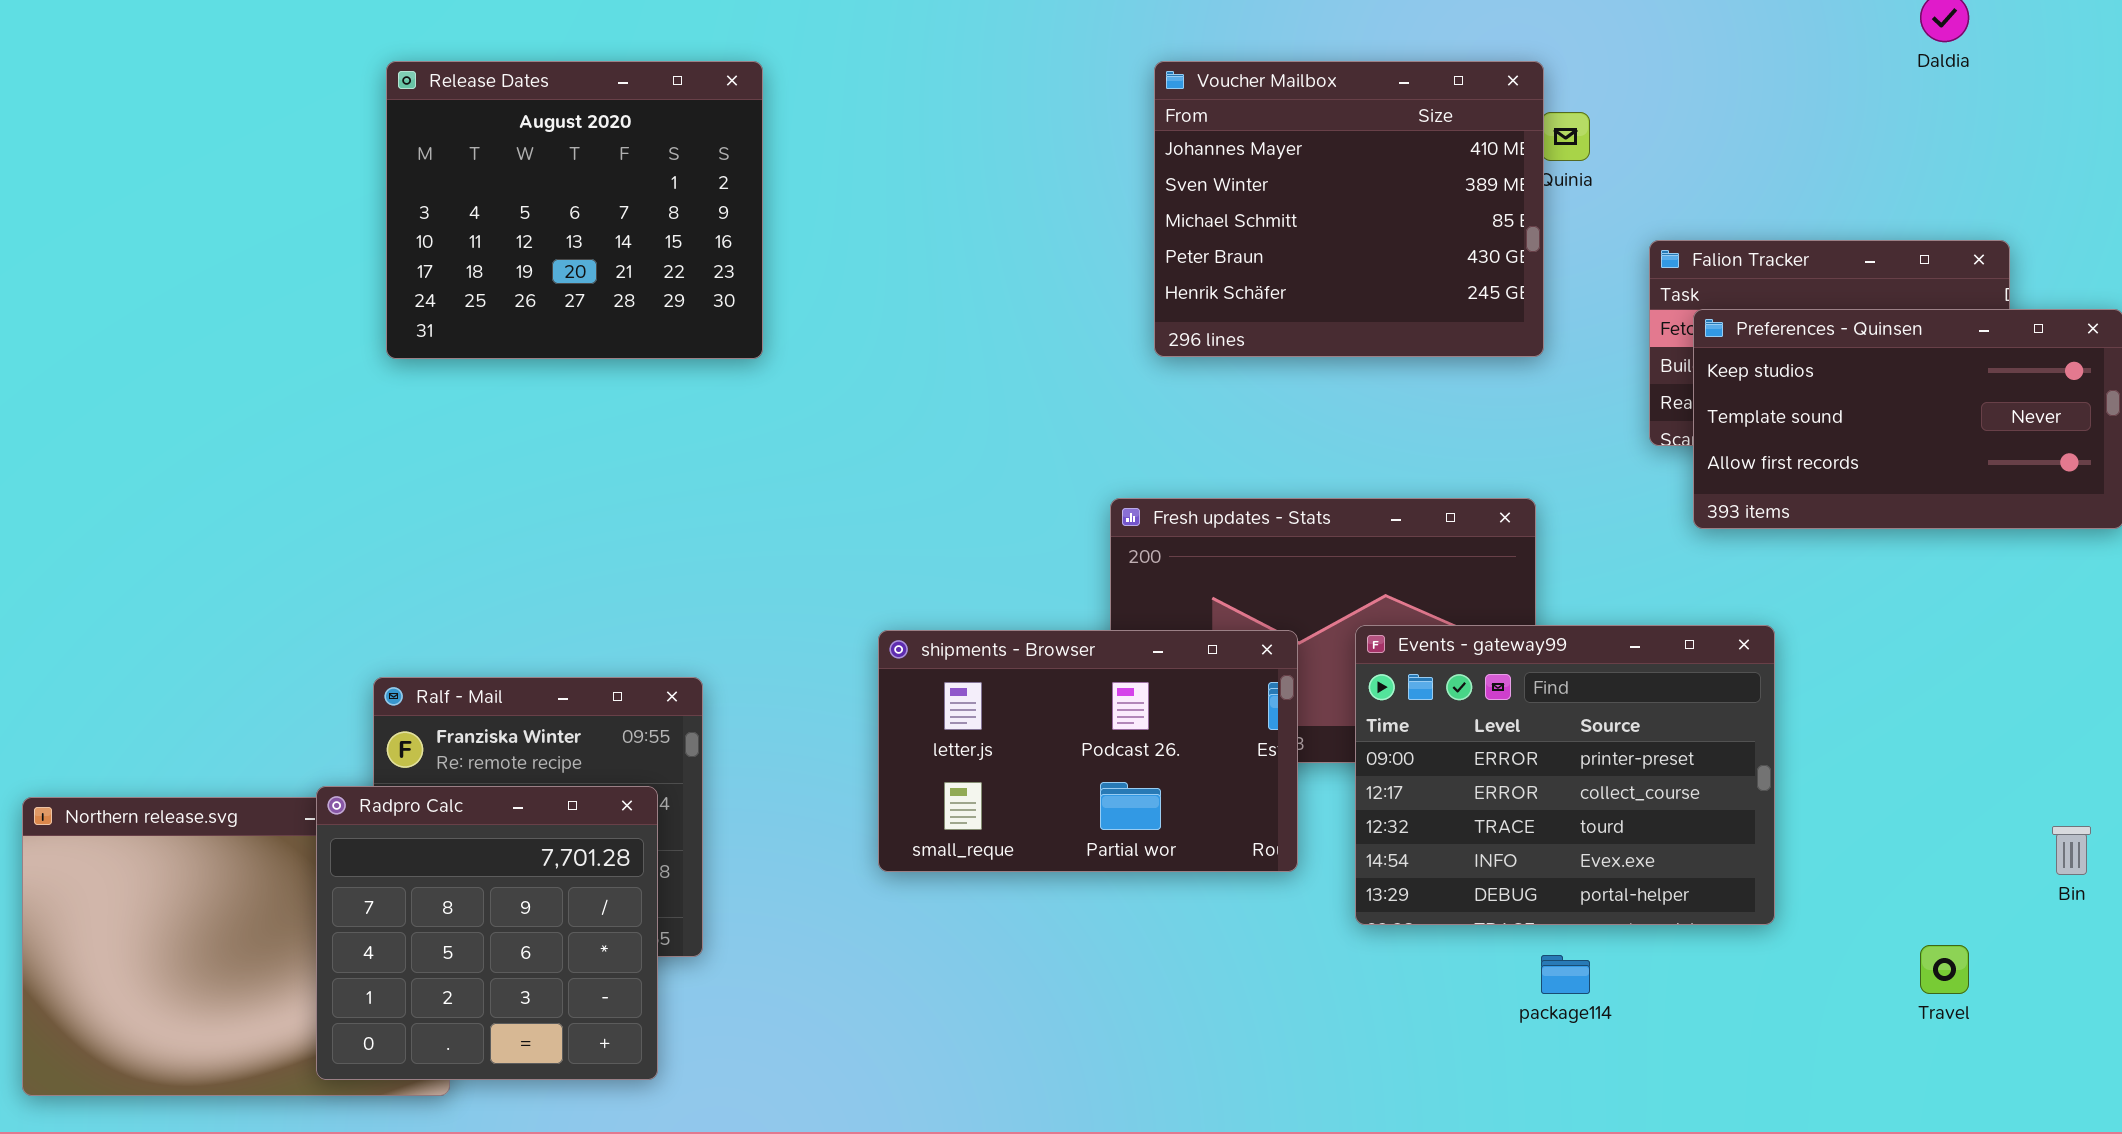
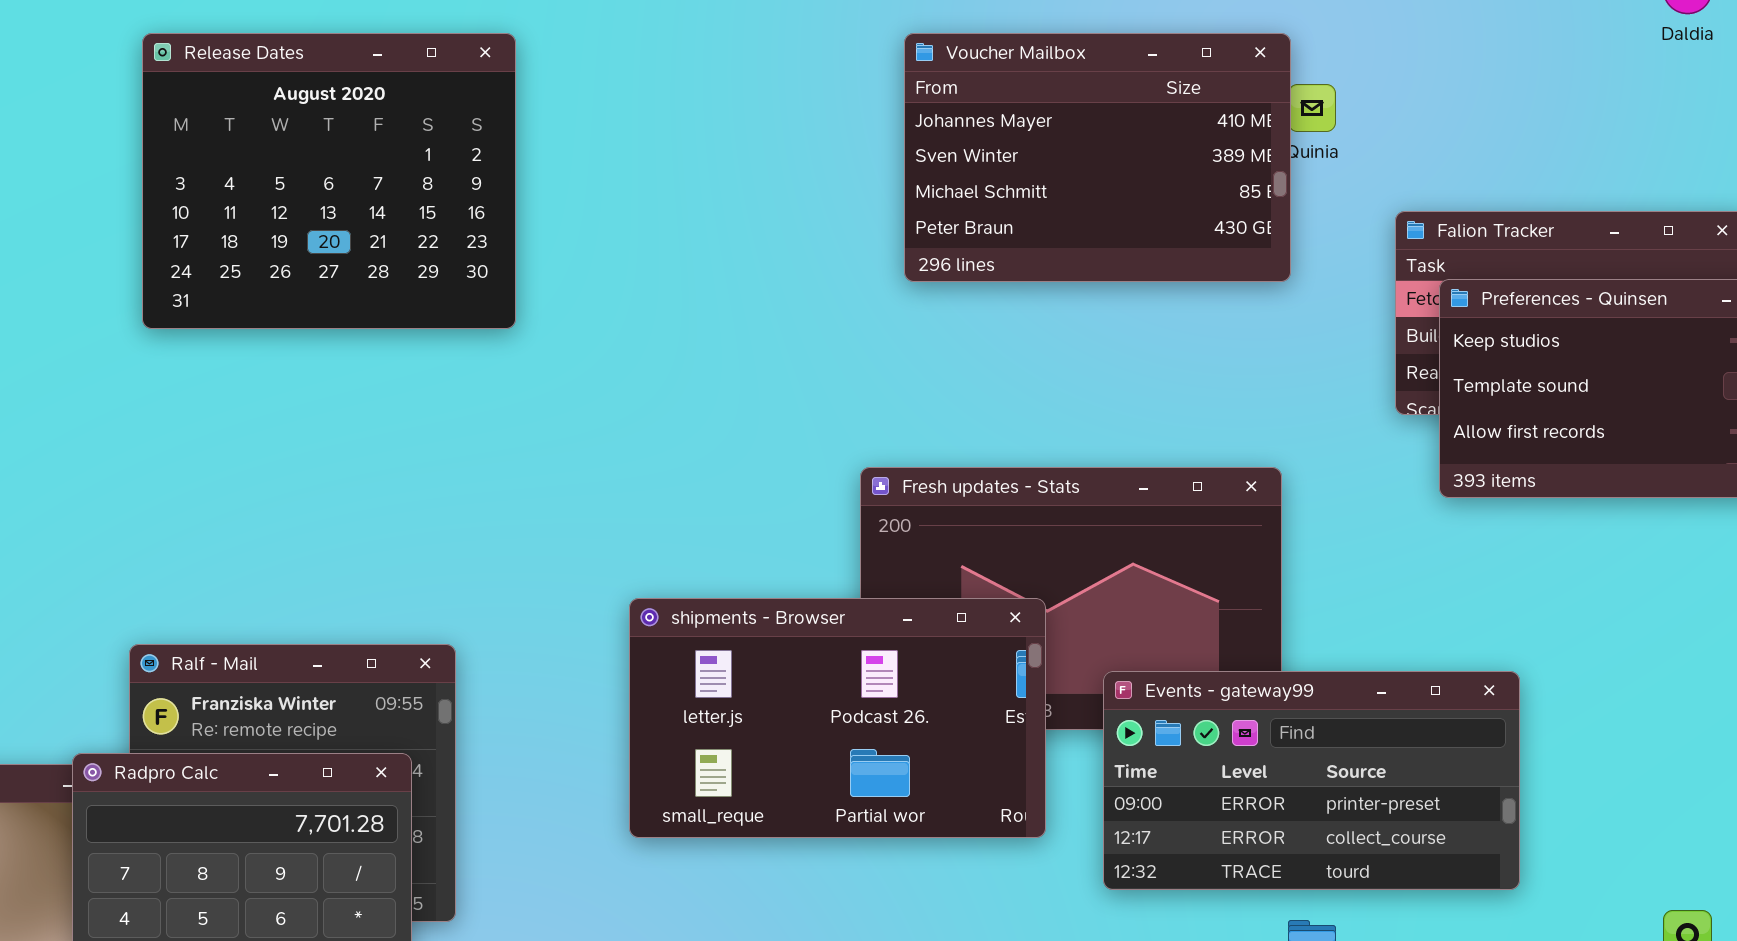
Voucher Mailbox: [1154,61,1544,357] -> [904,33,1291,282], resized
Events - gateway99: [1355,625,1775,925] -> [1103,671,1520,890], resized

